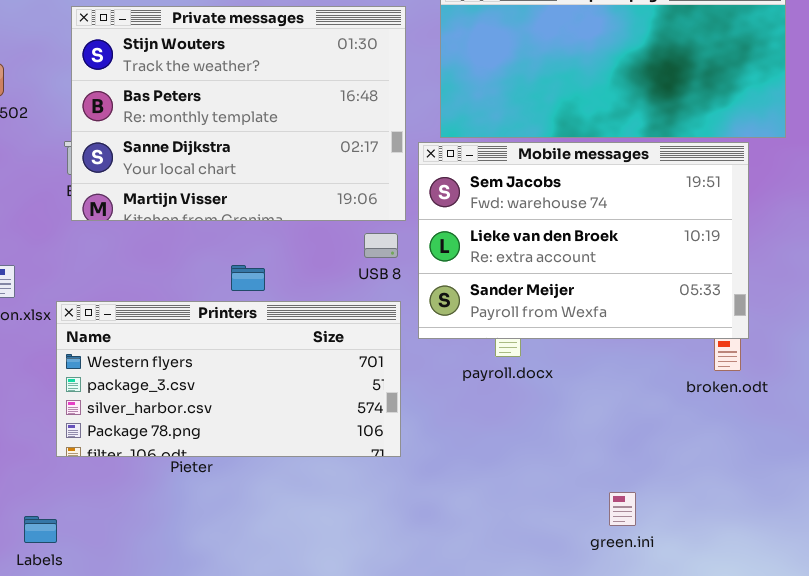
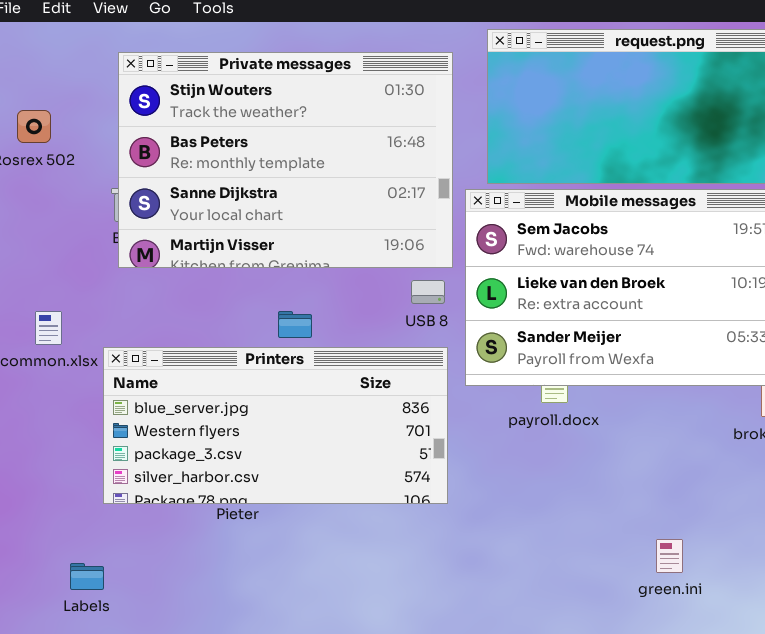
Printers: [56,301,401,457] -> [103,347,448,504], scrolled up 1 row

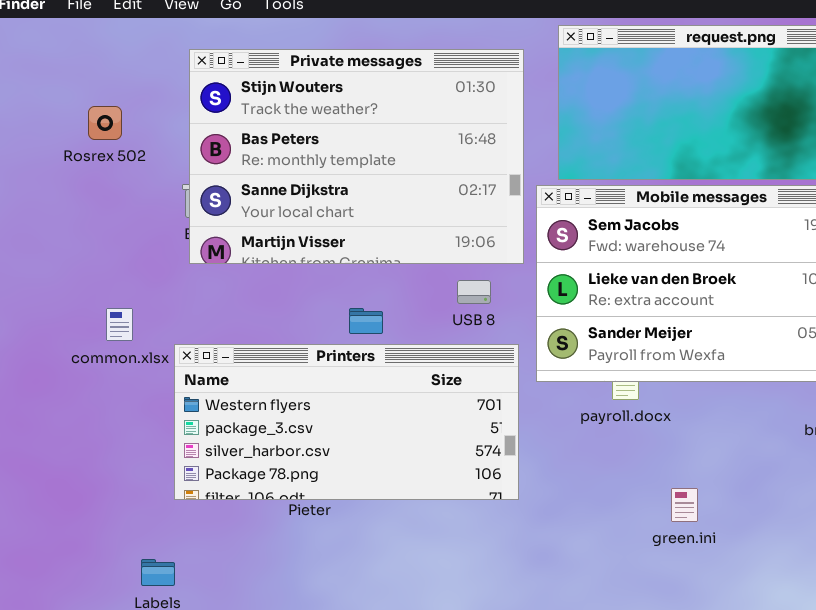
USB 8: [411,280,445,304] -> [457,280,491,304], moved
Printers: [103,347,448,504] -> [174,344,519,500], scrolled down 1 row
green.ini: [656,539,683,573] -> [671,488,698,522], moved

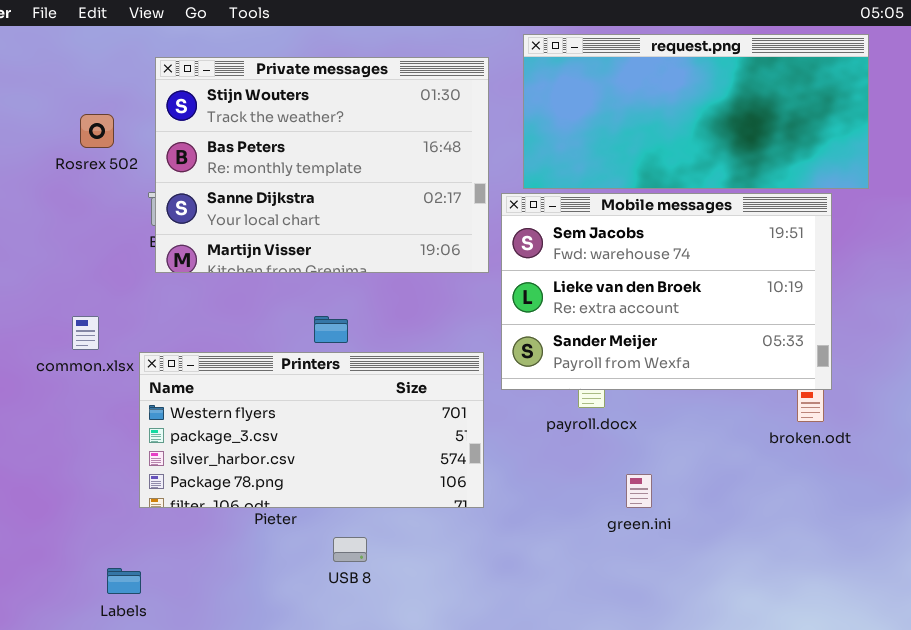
Rosrex 502: [88,106,122,140] -> [80,114,114,148], moved
USB 8: [457,280,491,304] -> [333,537,367,562], moved
green.ini: [671,488,698,522] -> [626,474,652,508], moved

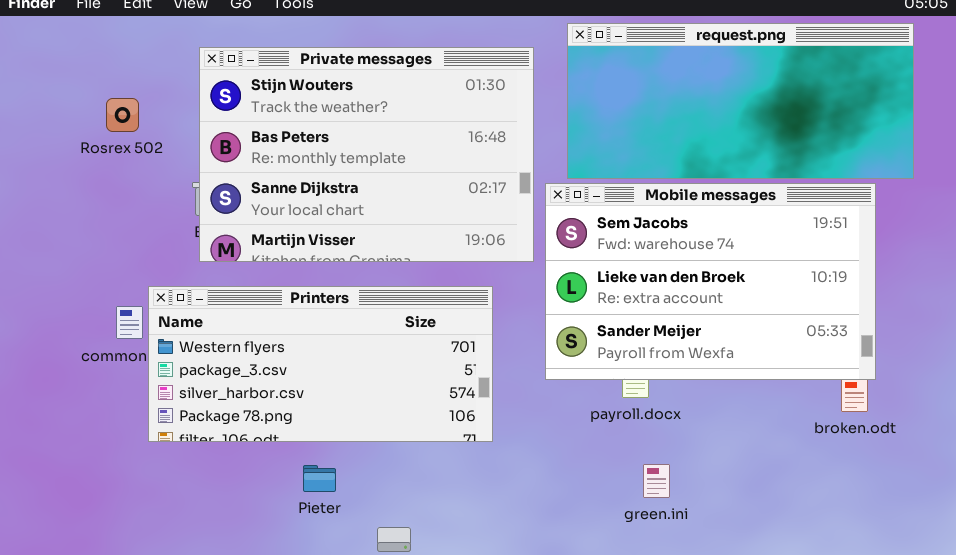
Rosrex 502: [80,114,114,148] -> [106,98,139,132], moved
Printers: [139,352,484,508] -> [148,286,493,442], moved
green.ini: [626,474,652,508] -> [643,464,670,498], moved

